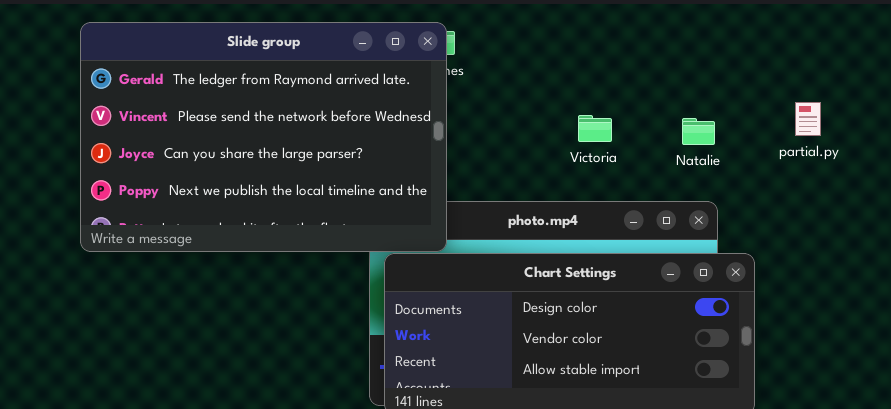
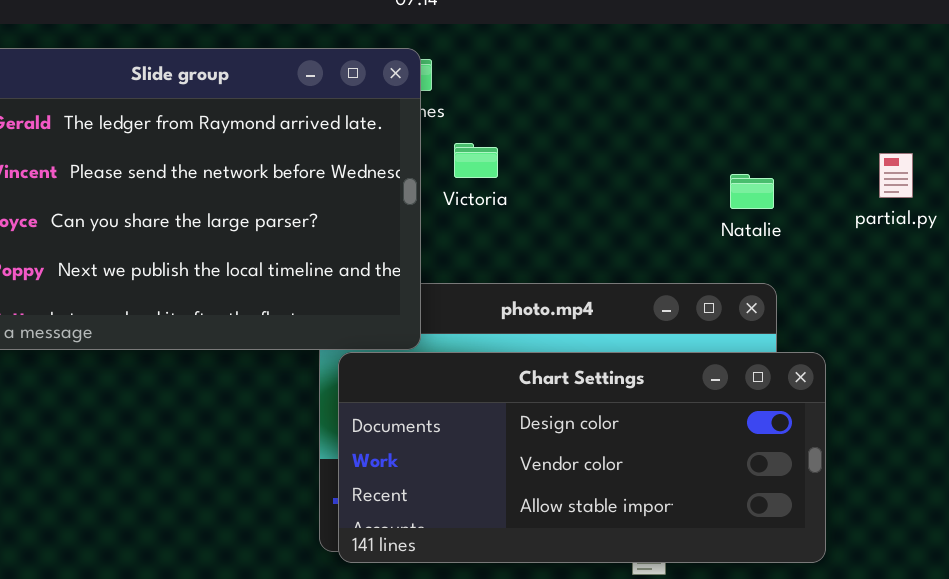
Victoria: [578,115,612,142] -> [454,143,498,178], moved

